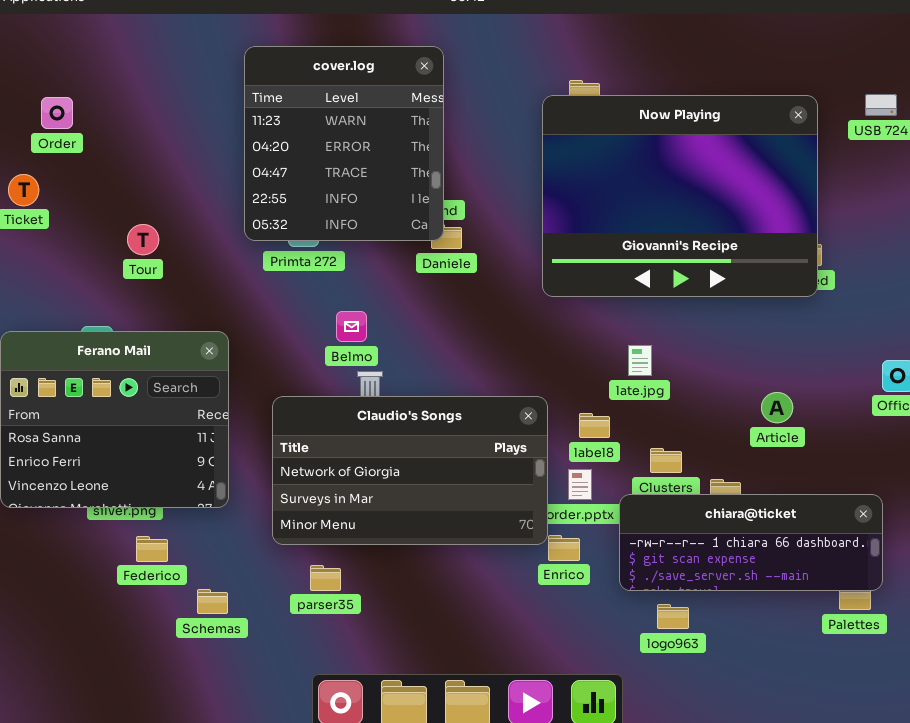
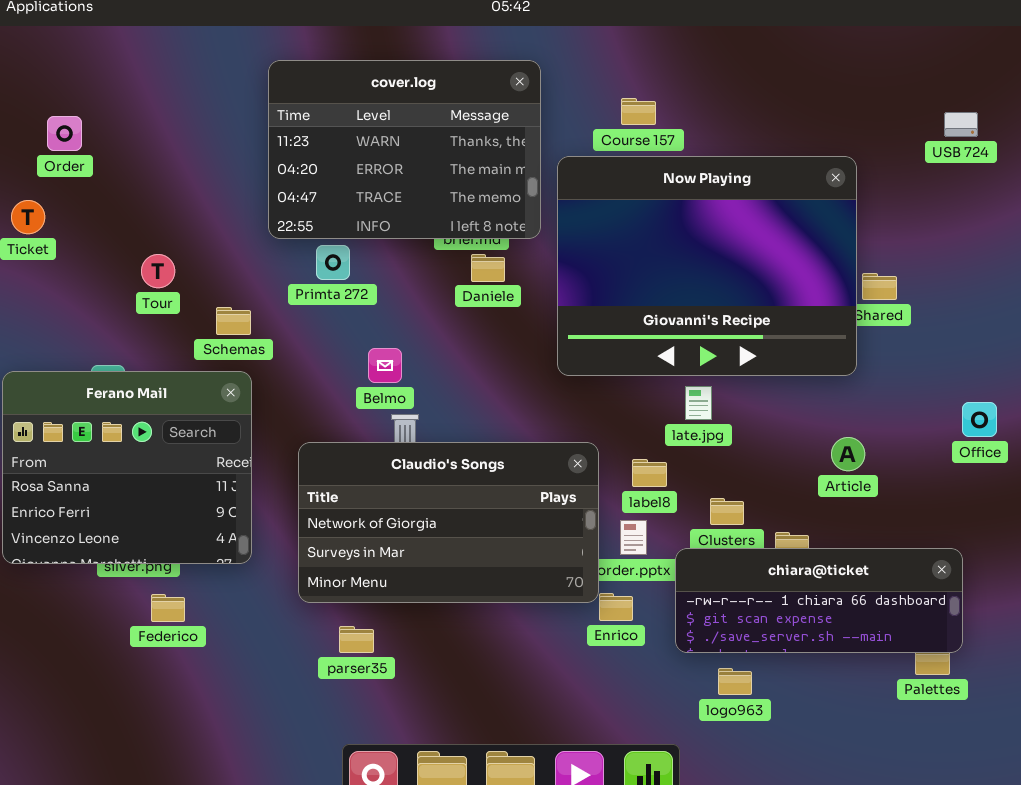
cover.log: [244,46,444,241] -> [268,60,541,239], resized
Now Playing: [542,95,818,297] -> [557,156,857,376], moved
Schemas: [197,589,228,614] -> [216,307,251,335], moved

